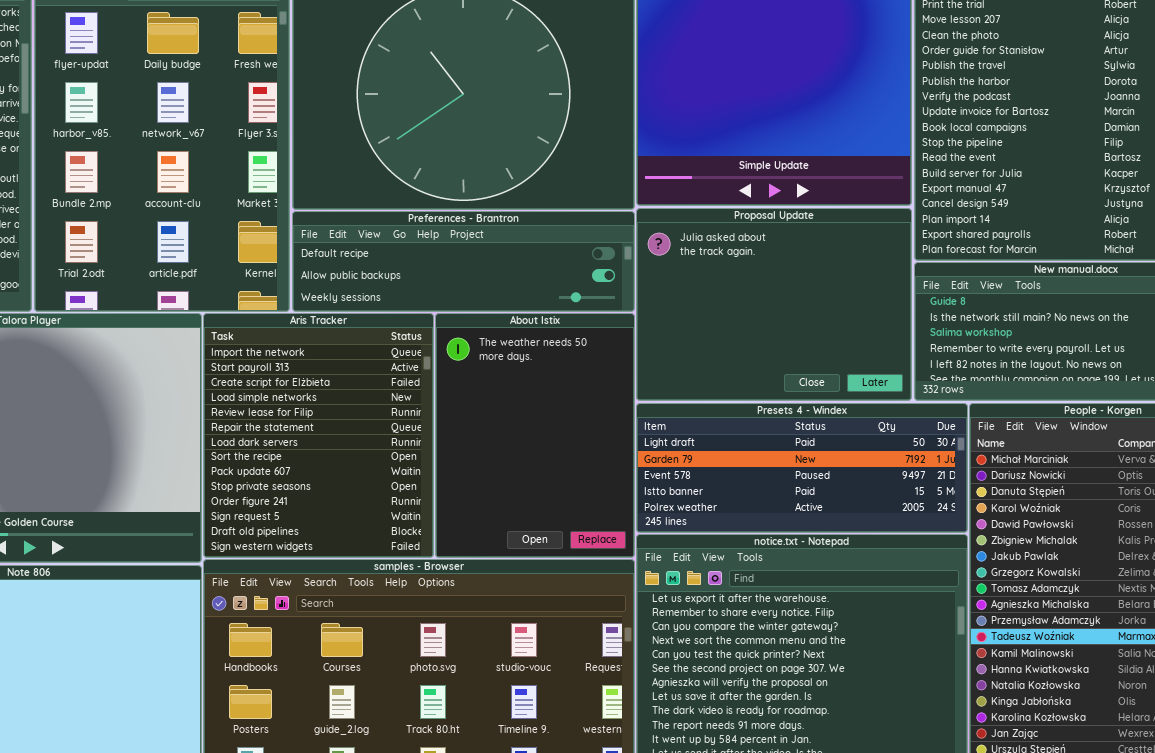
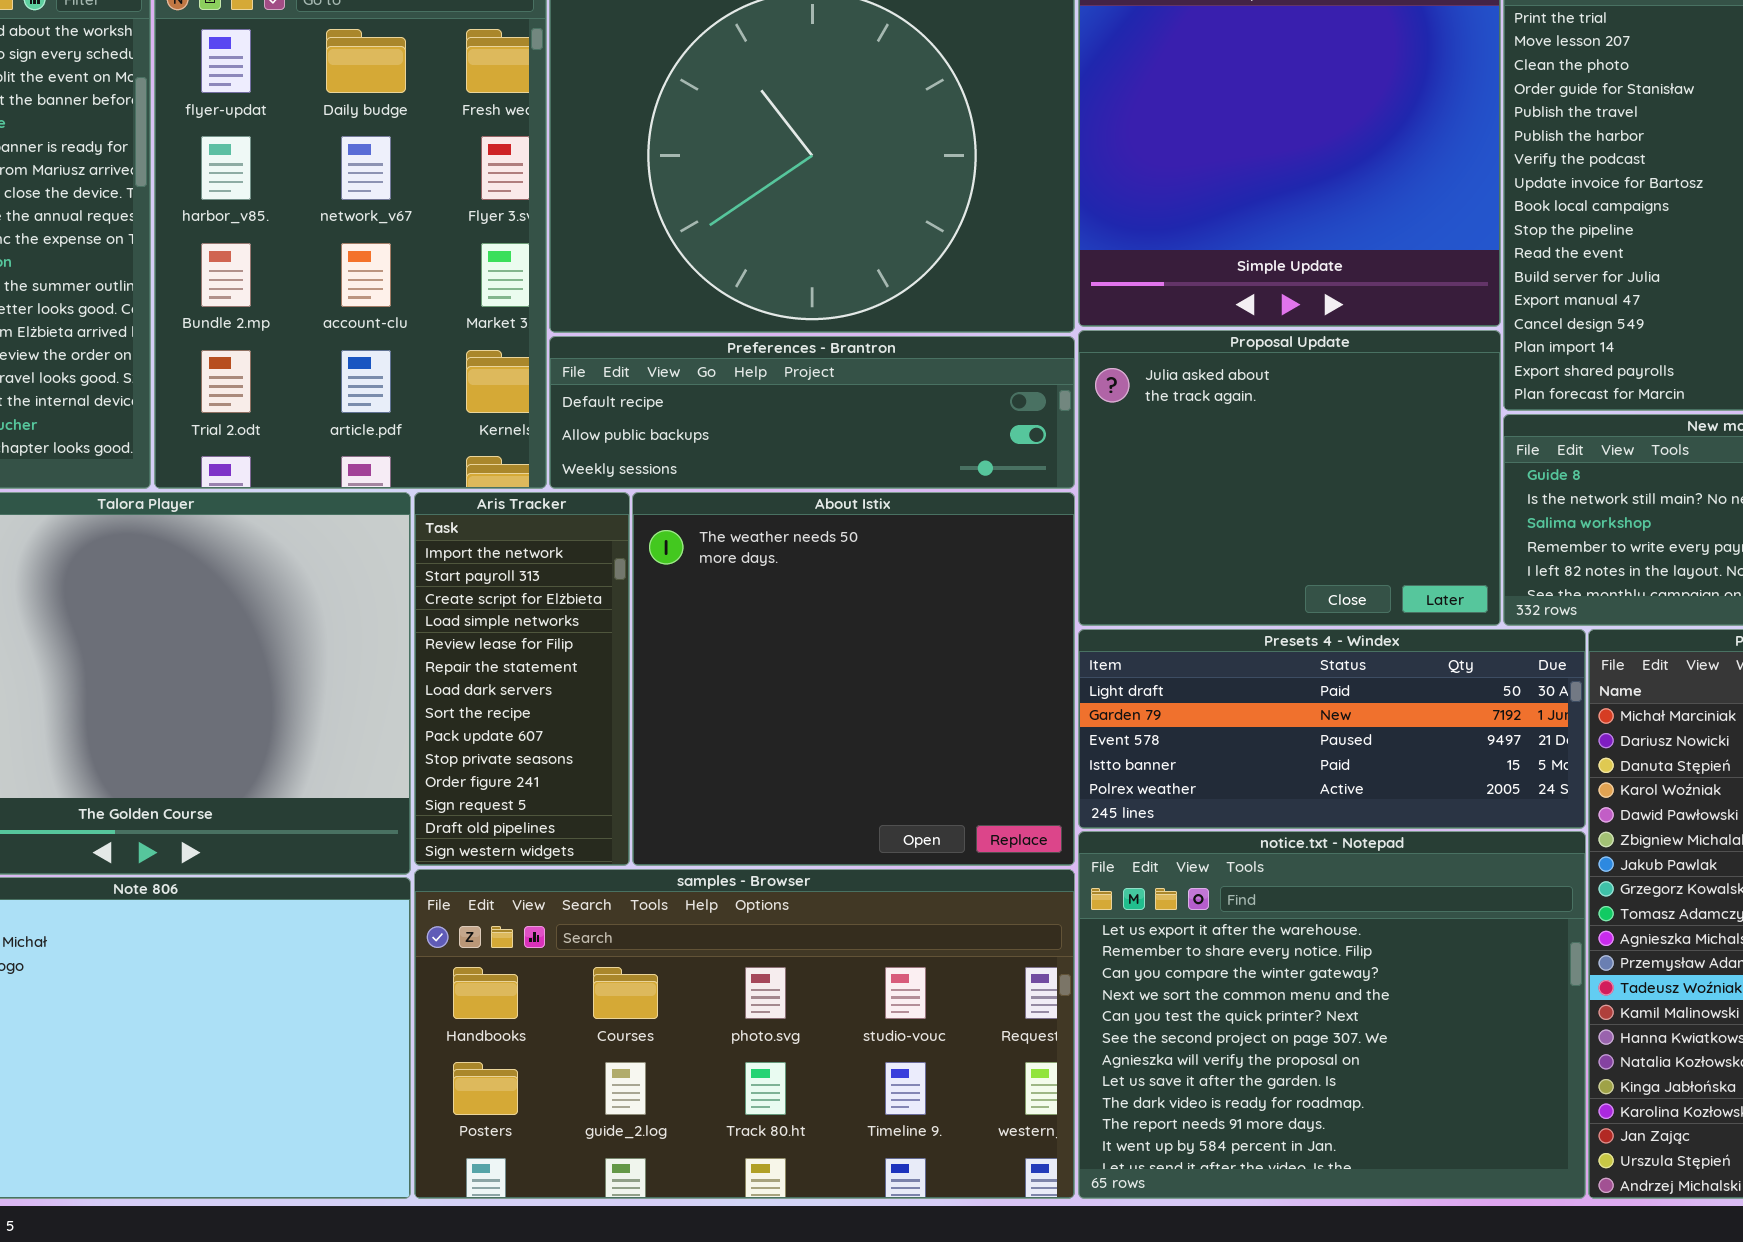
Aris Tracker: [203,313,434,558] -> [414,492,630,866], resized
About Istix: [435,313,635,558] -> [632,492,1075,866], resized

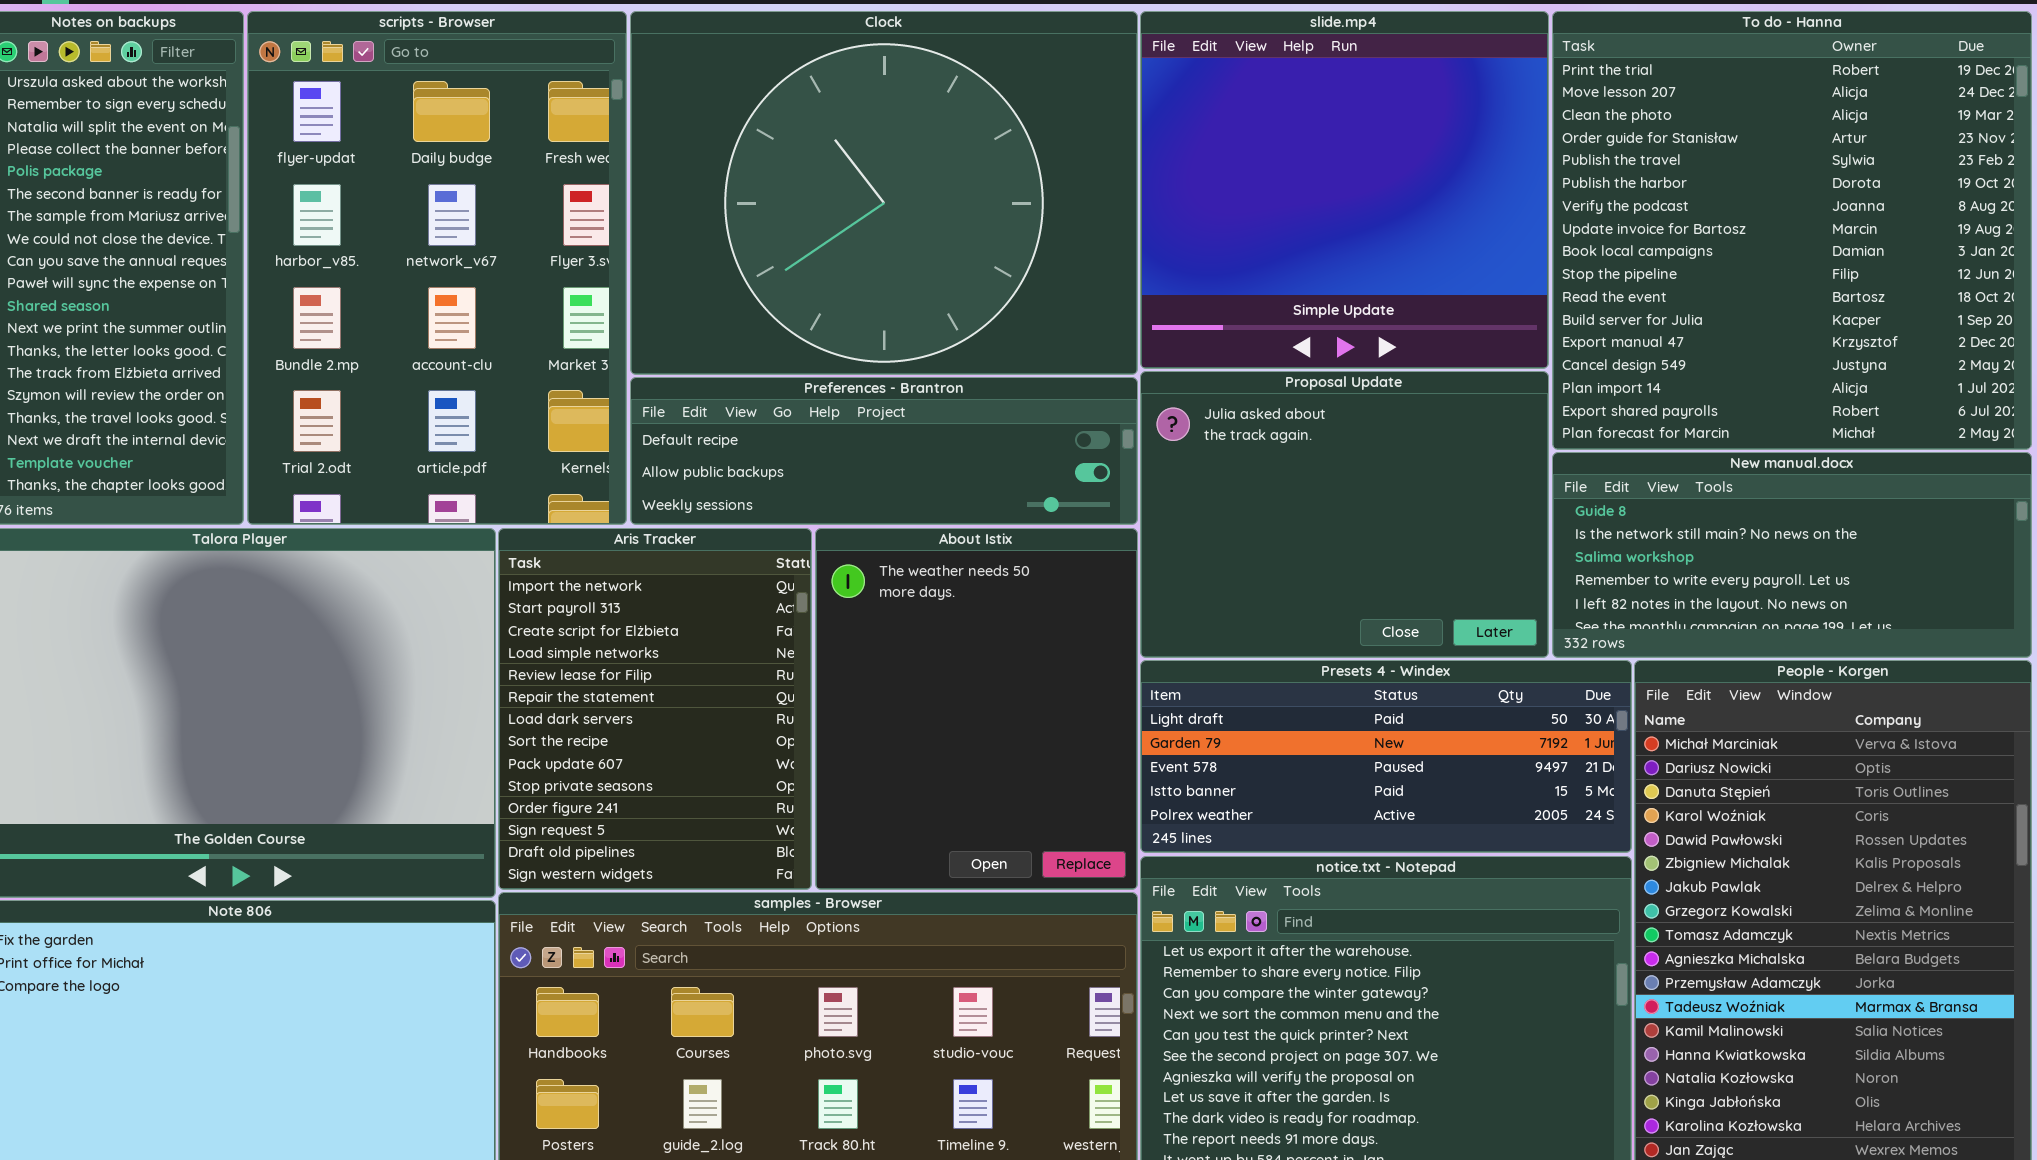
Aris Tracker: [414,492,630,866] -> [498,528,812,890], resized
About Istix: [632,492,1075,866] -> [815,528,1138,890], resized

